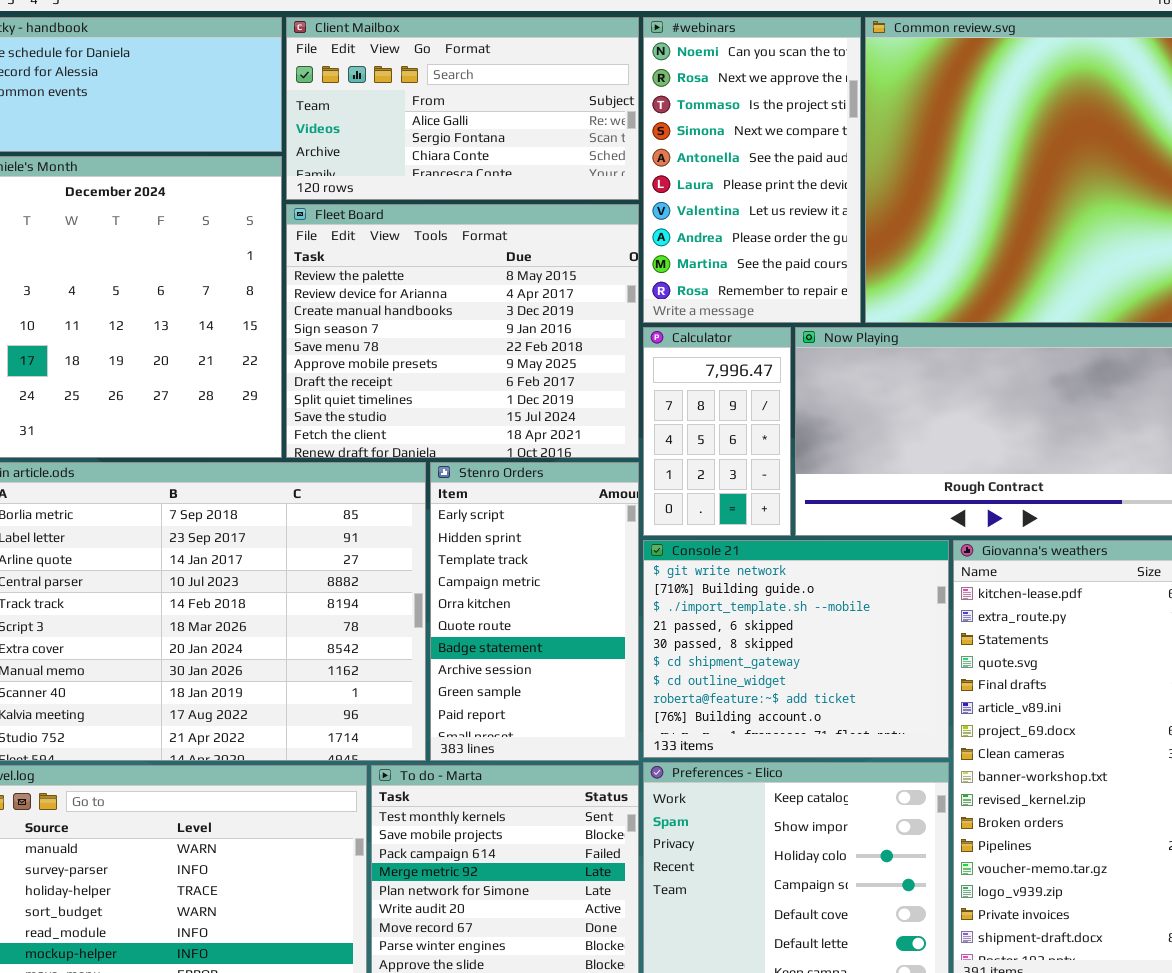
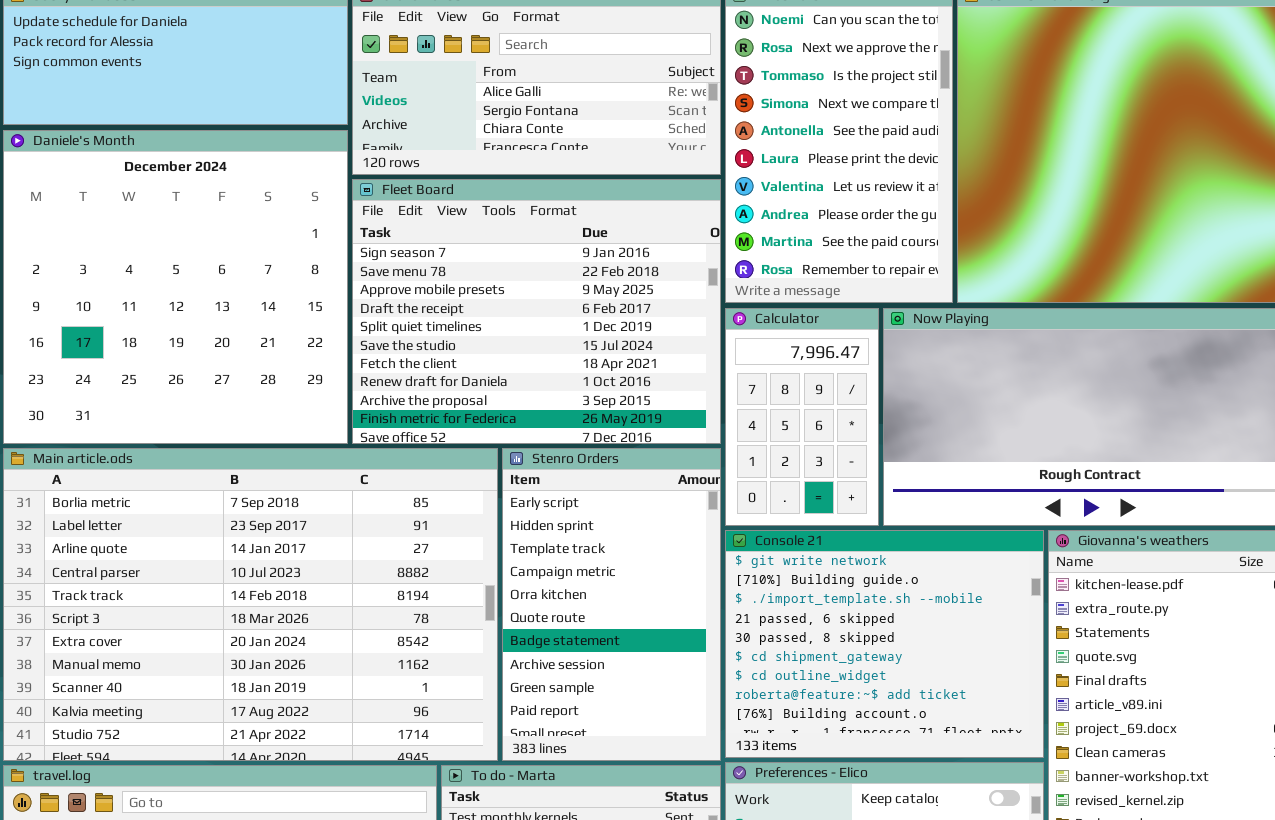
Fleet Board: [286,204,639,458] -> [352,179,721,444], scrolled down 3 rows

